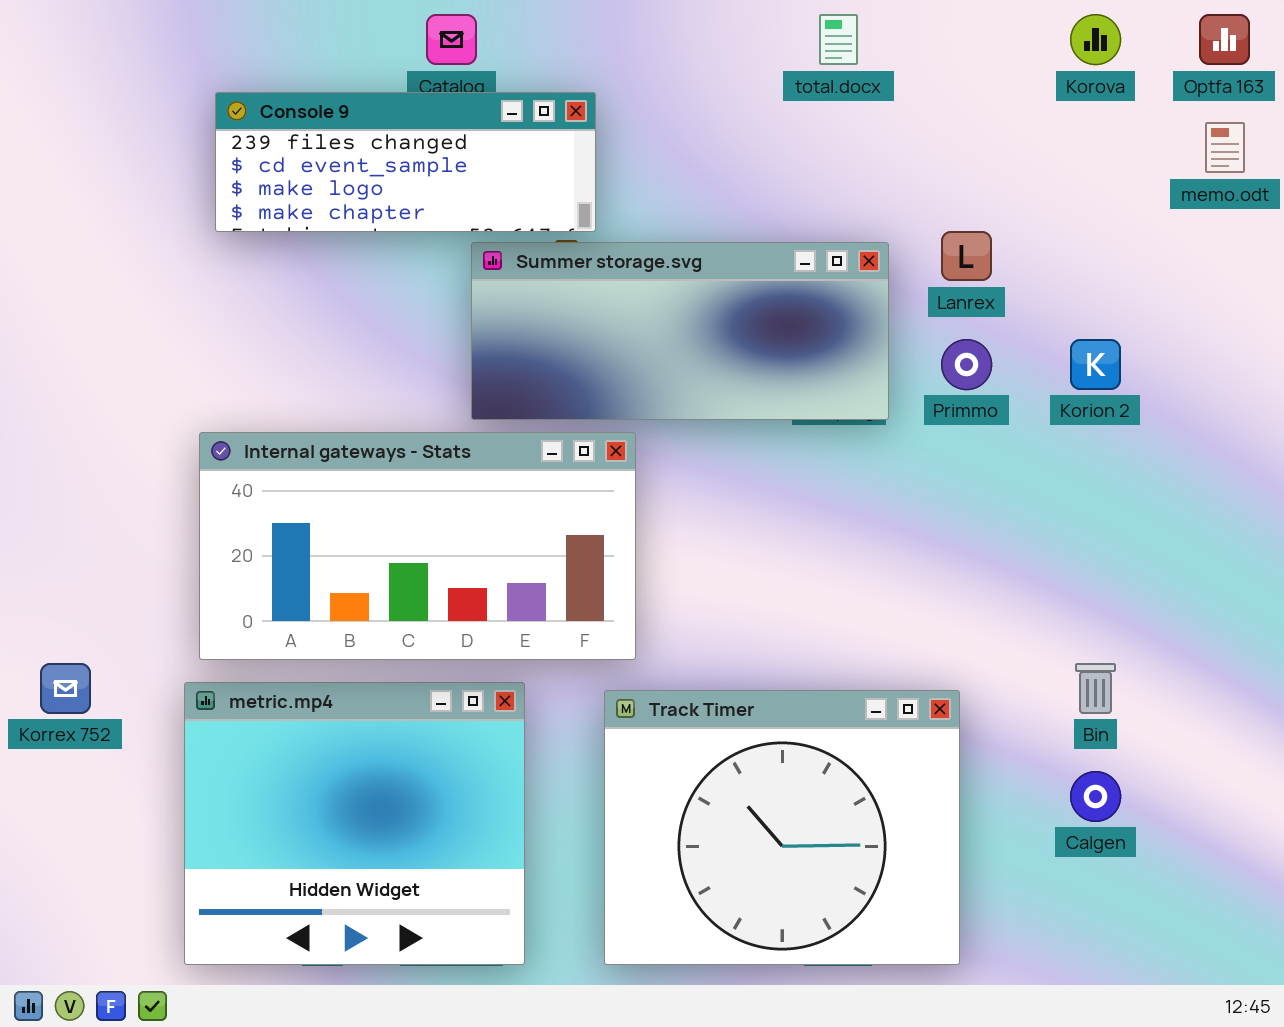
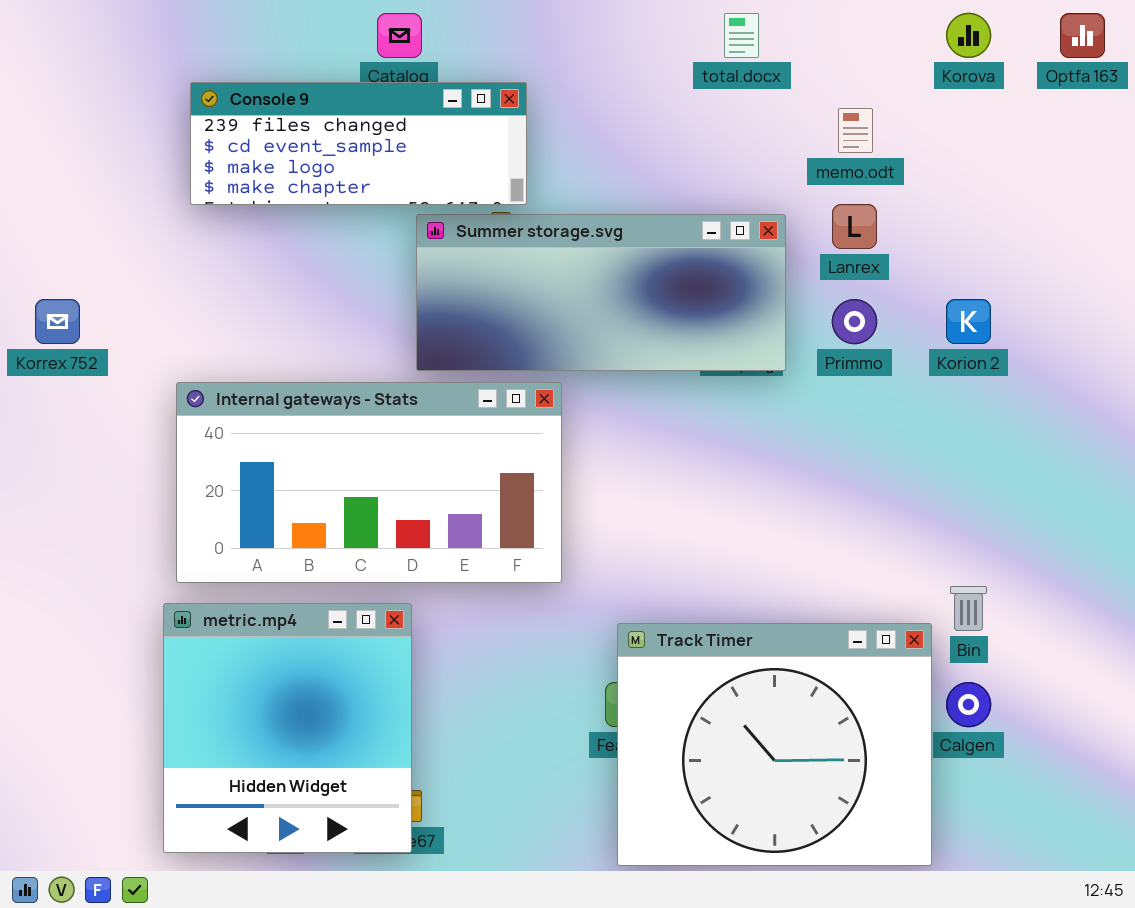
memo.odt: [1205,122,1245,173] -> [838,108,873,153], moved
Korrex 752: [40,663,91,714] -> [35,299,80,344], moved
metric.mp4: [184,682,525,965] -> [163,603,412,853], resized
Track Timer: [604,690,960,965] -> [617,623,932,866], moved

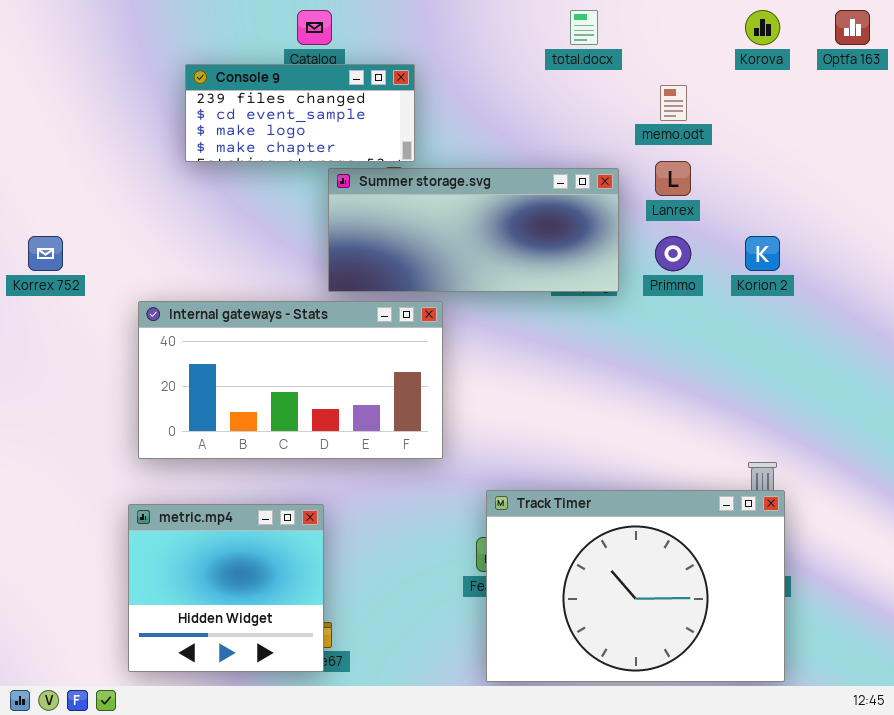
Console 9: [190,82,527,205] -> [185,64,415,162], resized
metric.mp4: [163,603,412,853] -> [128,504,324,672], resized
Track Timer: [617,623,932,866] -> [486,490,785,682], resized

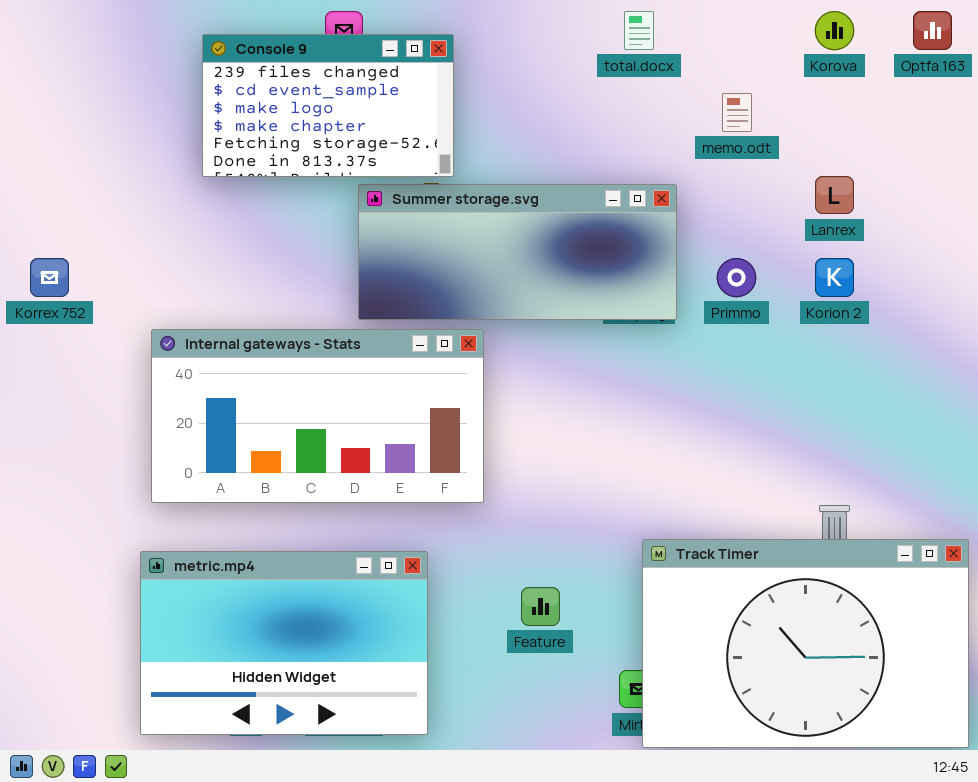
Console 9: [185,64,415,162] -> [202,34,454,177], resized
Lanrex: [655,161,691,196] -> [815,176,854,214], moved
Track Timer: [486,490,785,682] -> [642,539,969,748], moved
metric.mp4: [128,504,324,672] -> [140,551,428,735], resized

